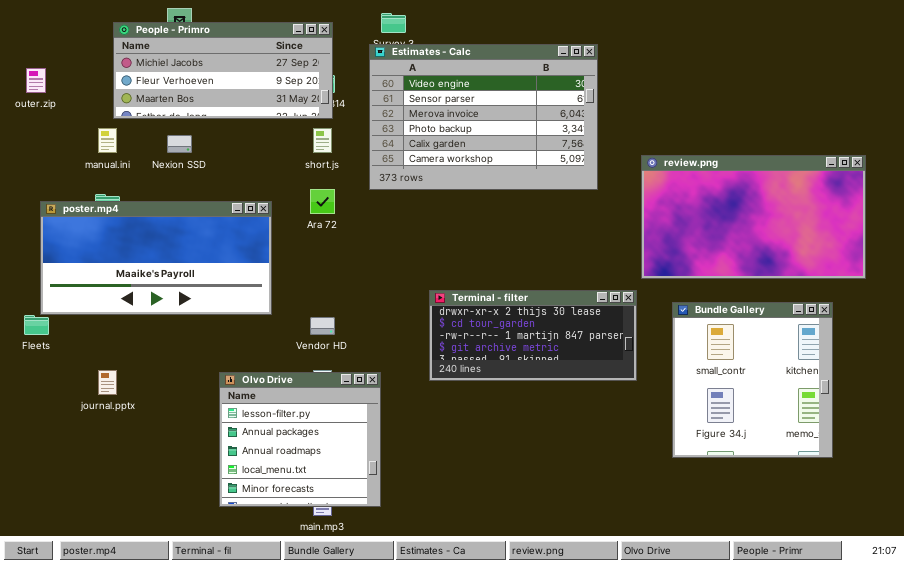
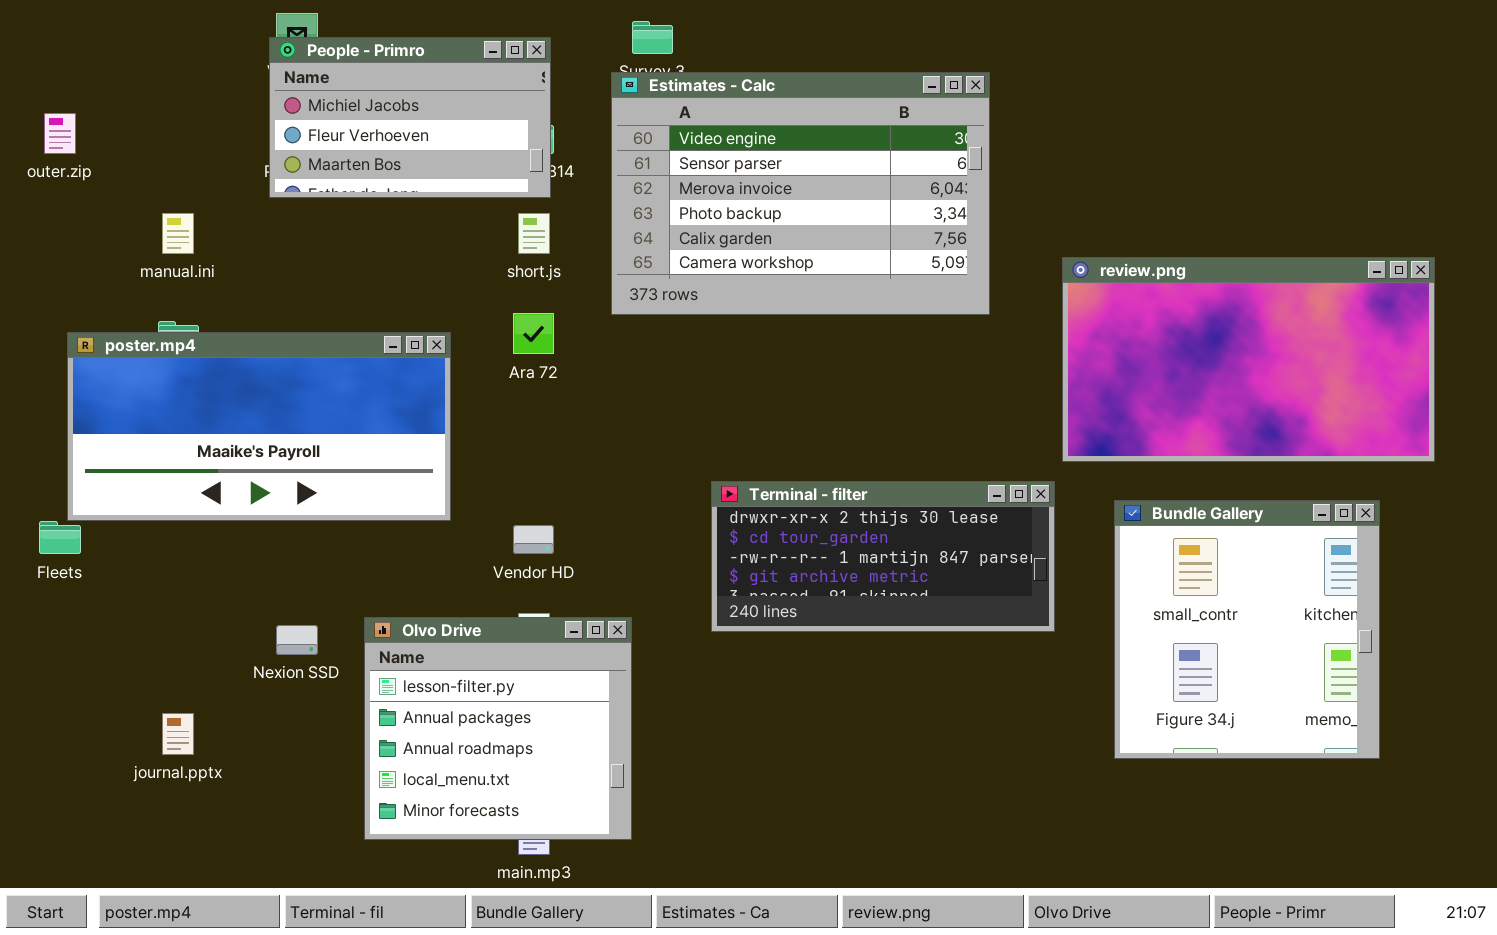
People - Primro: [113,22,333,119] -> [269,37,551,198], resized
Nexion SSD: [167,135,192,153] -> [276,625,318,655], moved
journal.pptx: [98,370,117,395] -> [162,713,194,755], moved

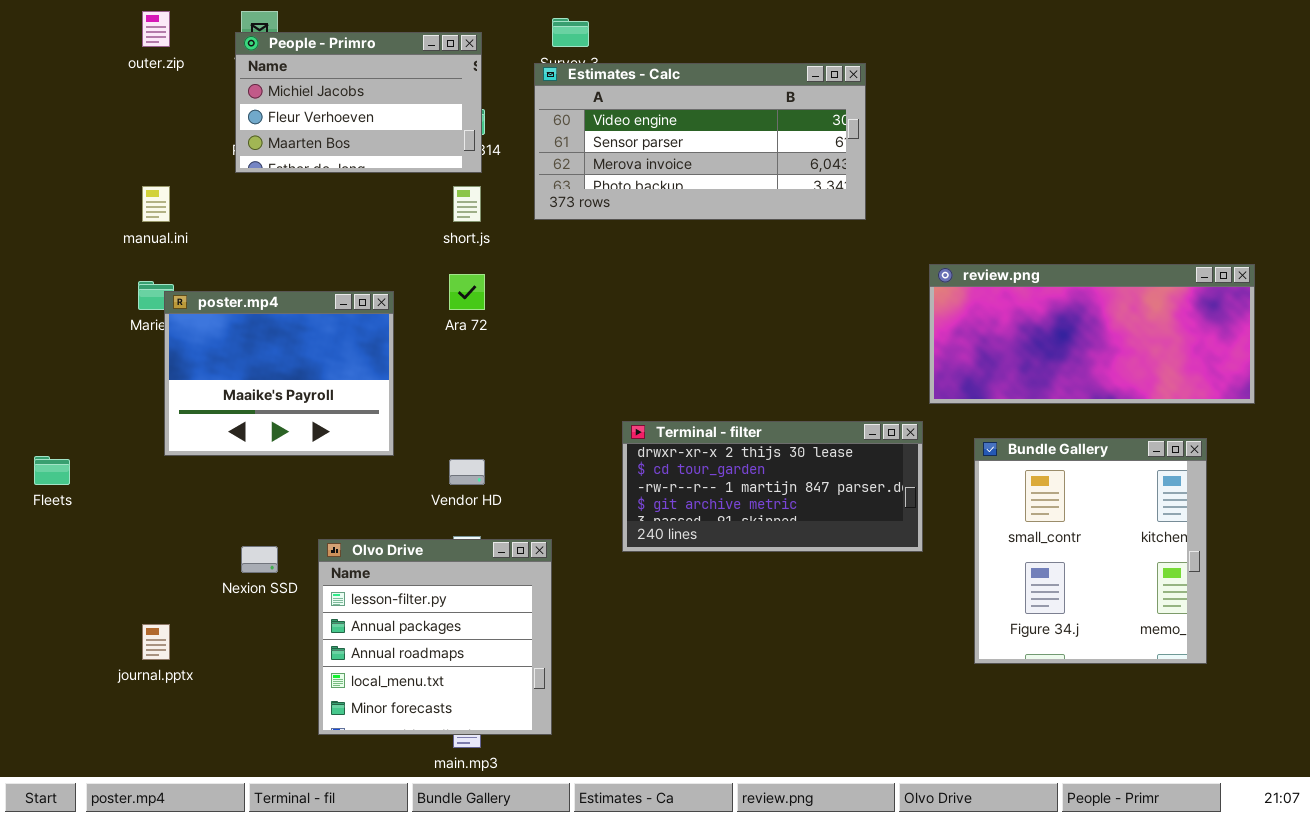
Estimates - Calc: [611,72,990,315] -> [534,63,866,220], resized
outer.zip: [44,113,76,154] -> [142,11,170,47], moved
review.png: [1062,257,1435,462] -> [929,264,1255,404], resized
poster.mp4: [67,332,451,521] -> [164,291,394,456], resized

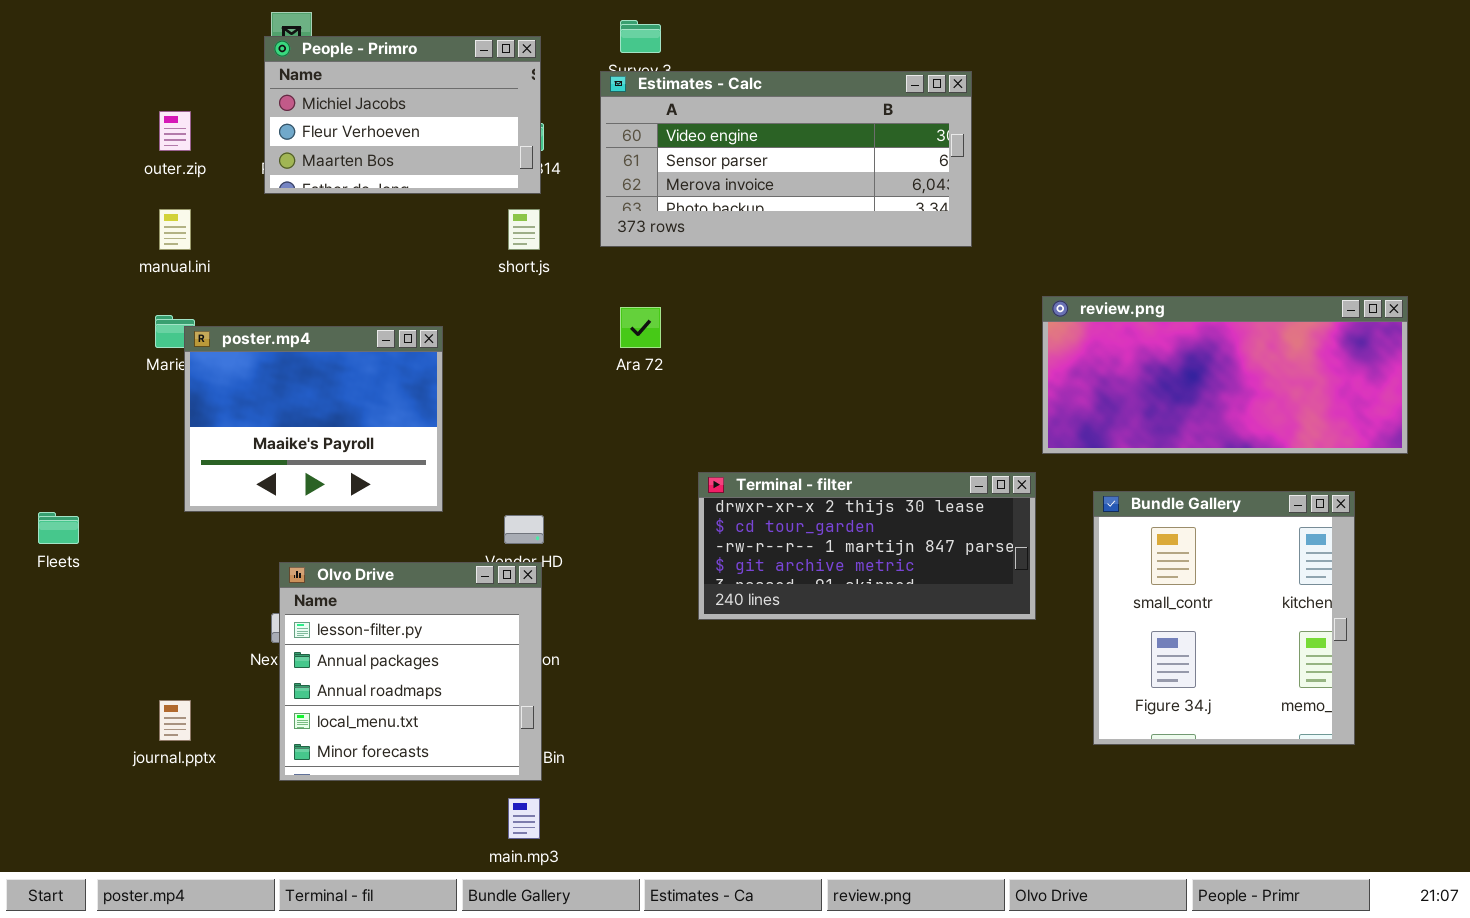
outer.zip: [142,11,170,47] -> [159,111,191,151], moved
Ara 72: [449,274,485,310] -> [620,307,661,348], moved
Olvo Drive: [318,539,552,735] -> [279,562,542,781], moved

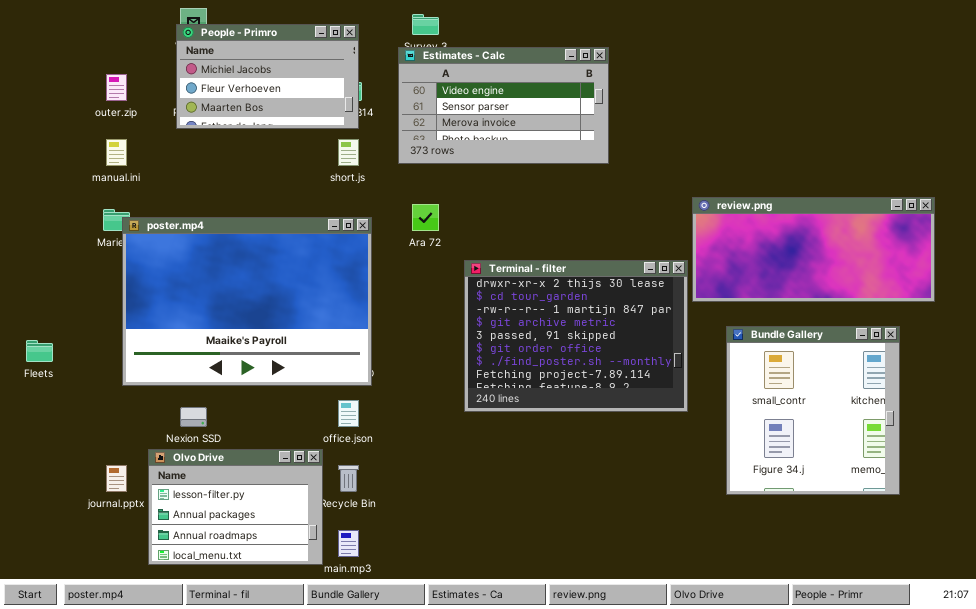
Estimates - Calc: [600,71,972,247] -> [398,47,609,164], resized
poster.mp4: [184,326,443,512] -> [122,217,372,386], resized
Terminal - filter: [698,472,1036,620] -> [464,260,688,412], resized
Olvo Drive: [279,562,542,781] -> [148,449,323,565], moved, resized

